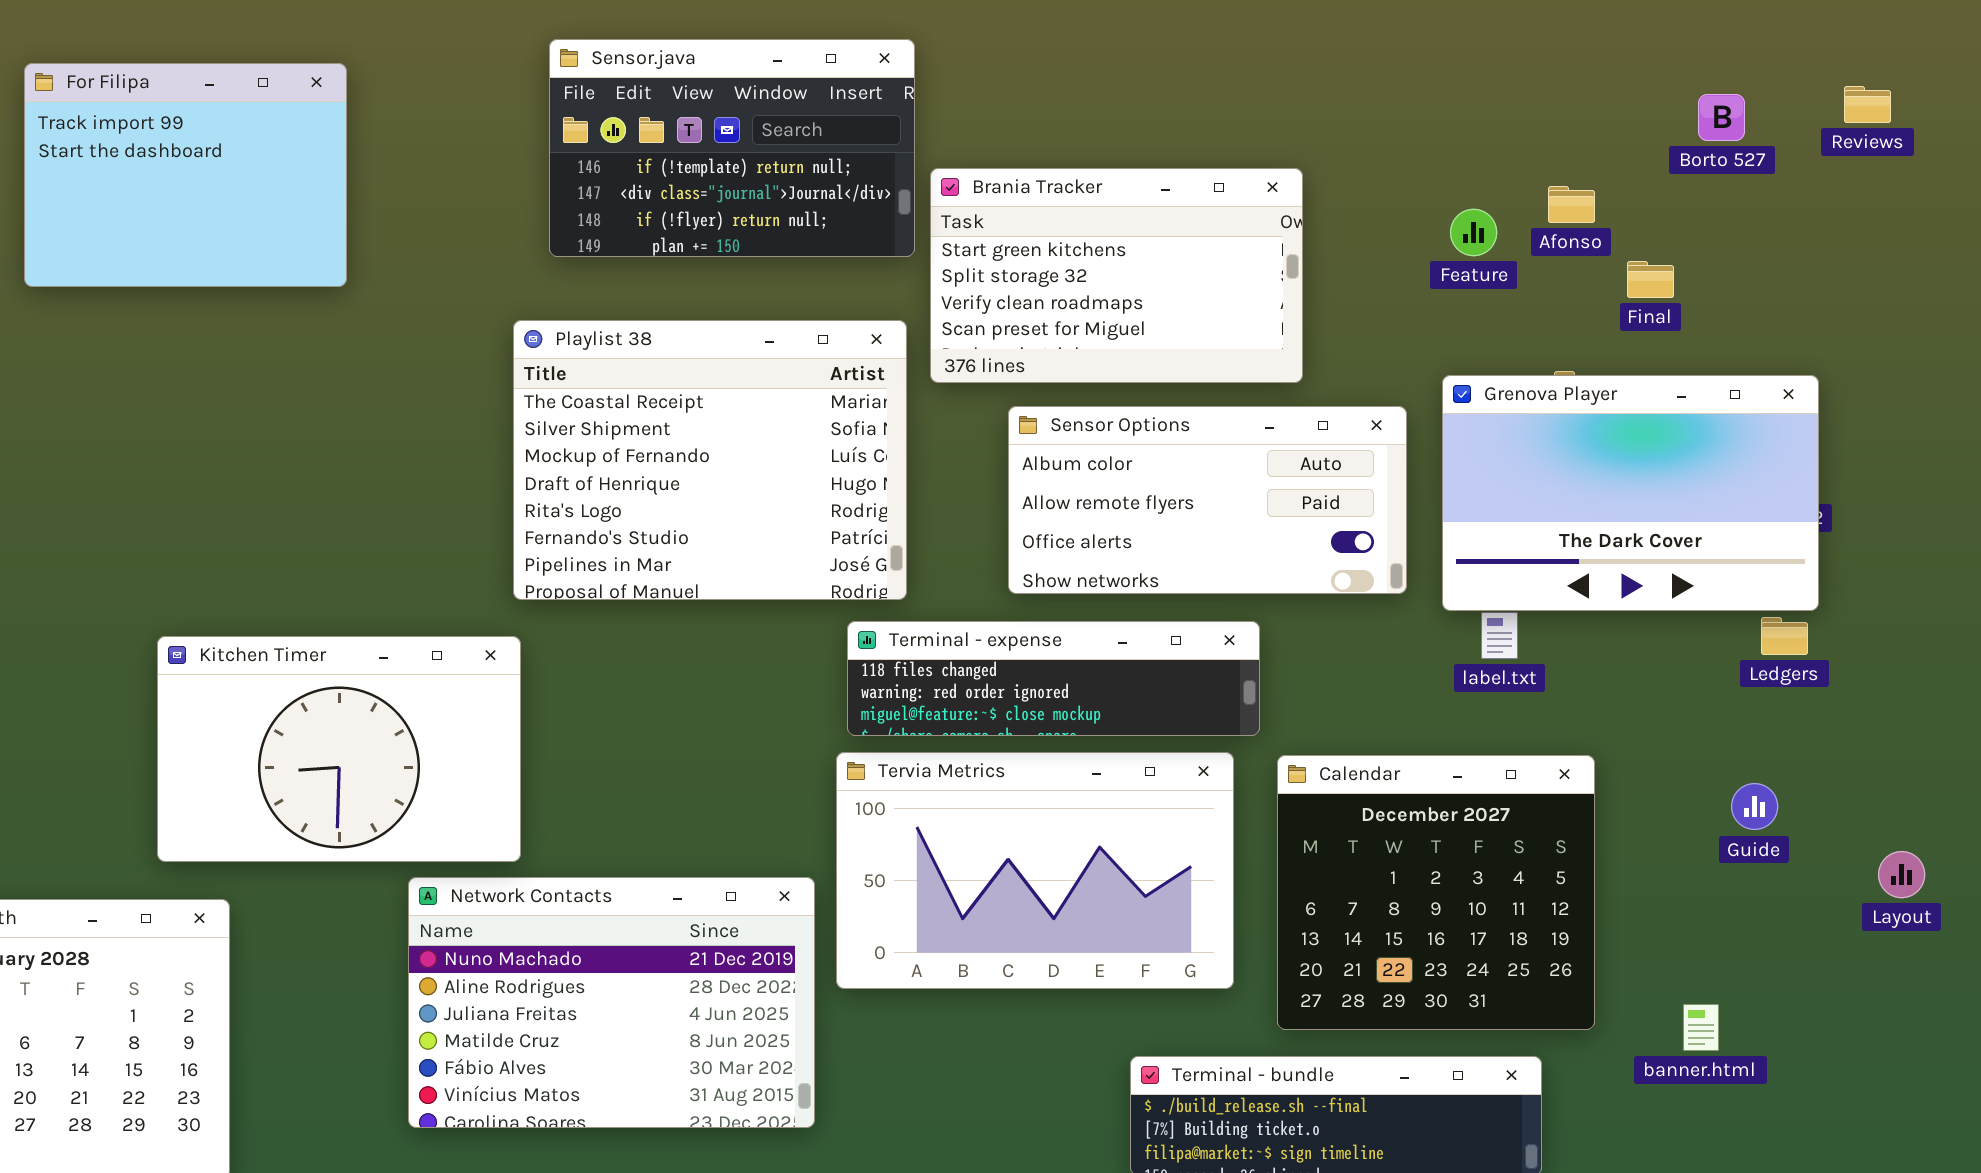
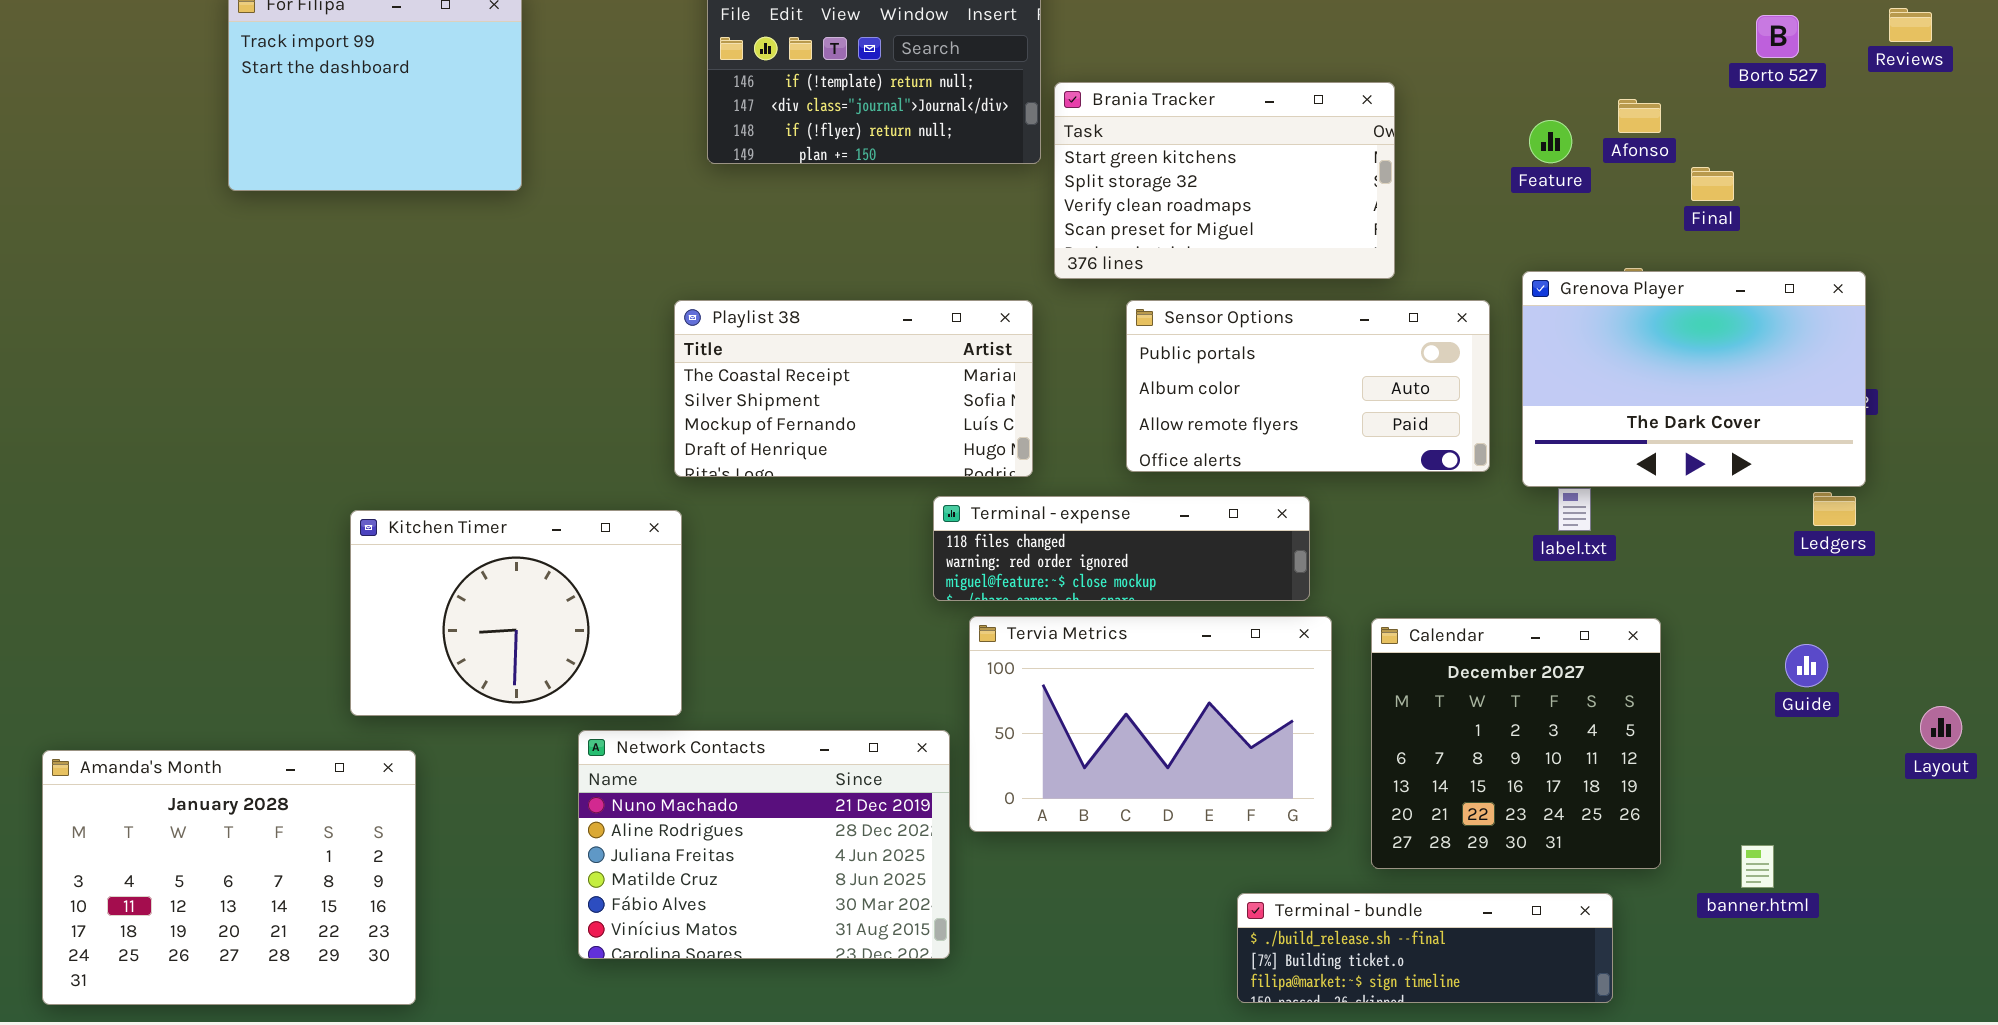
Playlist 38: [513,320,907,600] -> [674,300,1033,477], resized
Sensor Options: [1008,406,1407,594] -> [1126,300,1490,472], scrolled up 1 row
Terminal - expense: [847,621,1260,736] -> [933,496,1310,601], moved

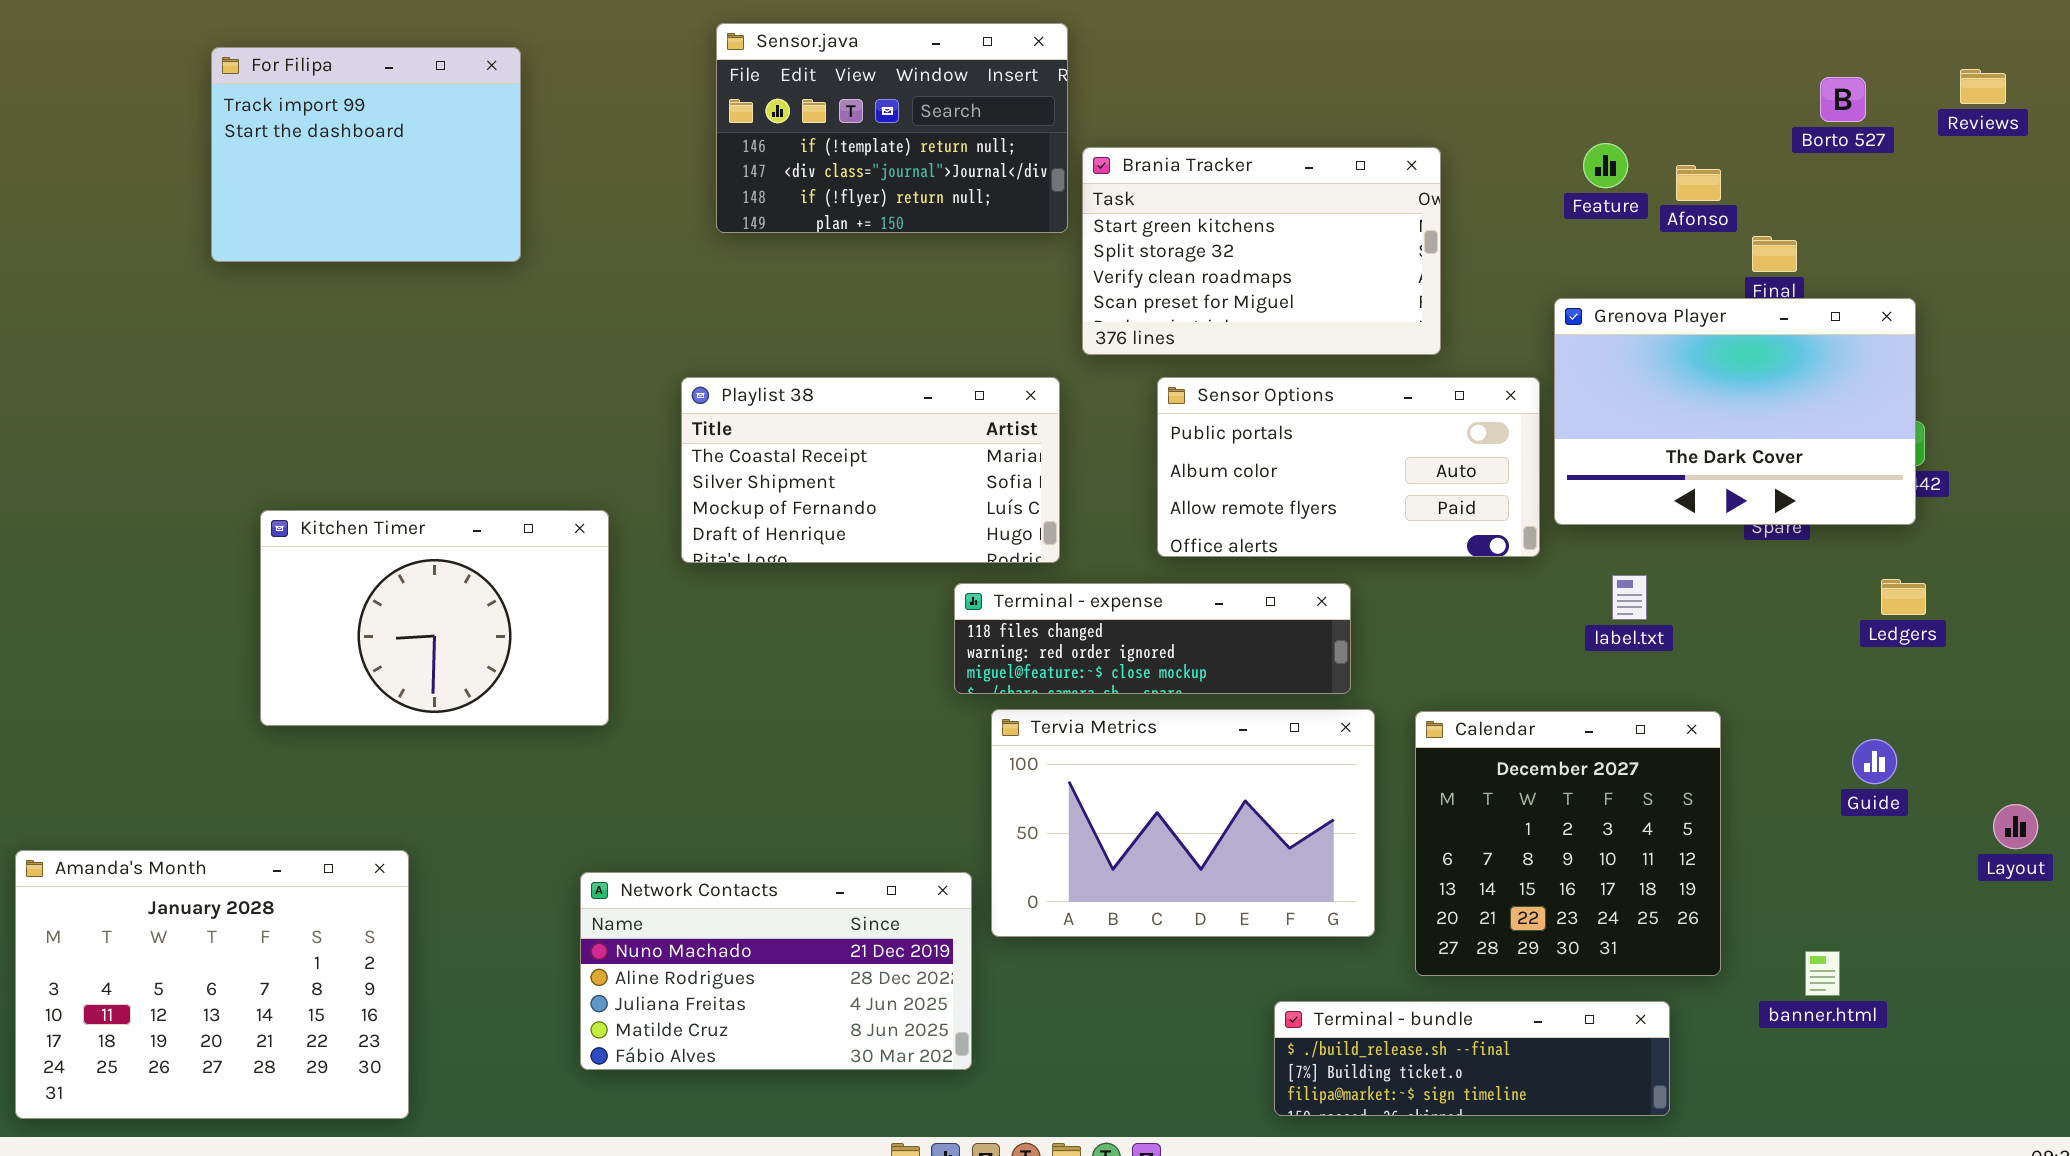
Feature: [1529,120,1572,163] -> [1583,143,1628,188], moved
Grenova Player: [1522,271,1866,487] -> [1554,298,1916,525], moved
Kitchen Timer: [350,510,682,716] -> [260,510,609,726], moved
Network Contacts: [578,730,950,959] -> [580,872,972,1070], resized

